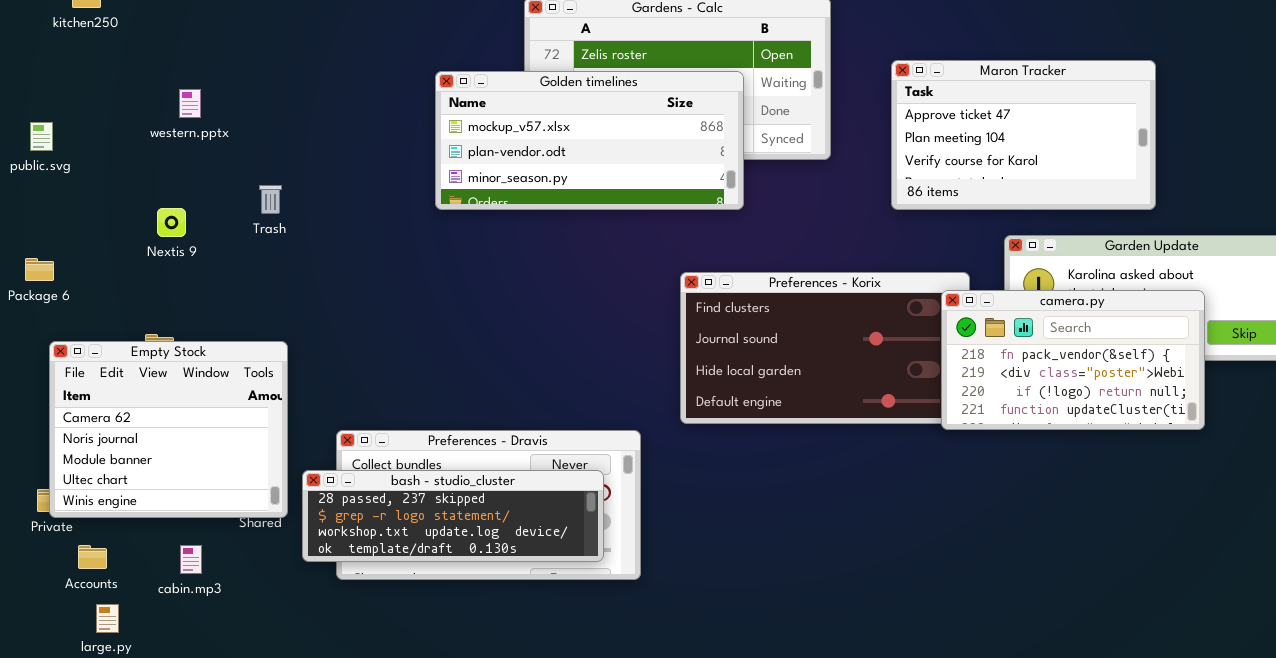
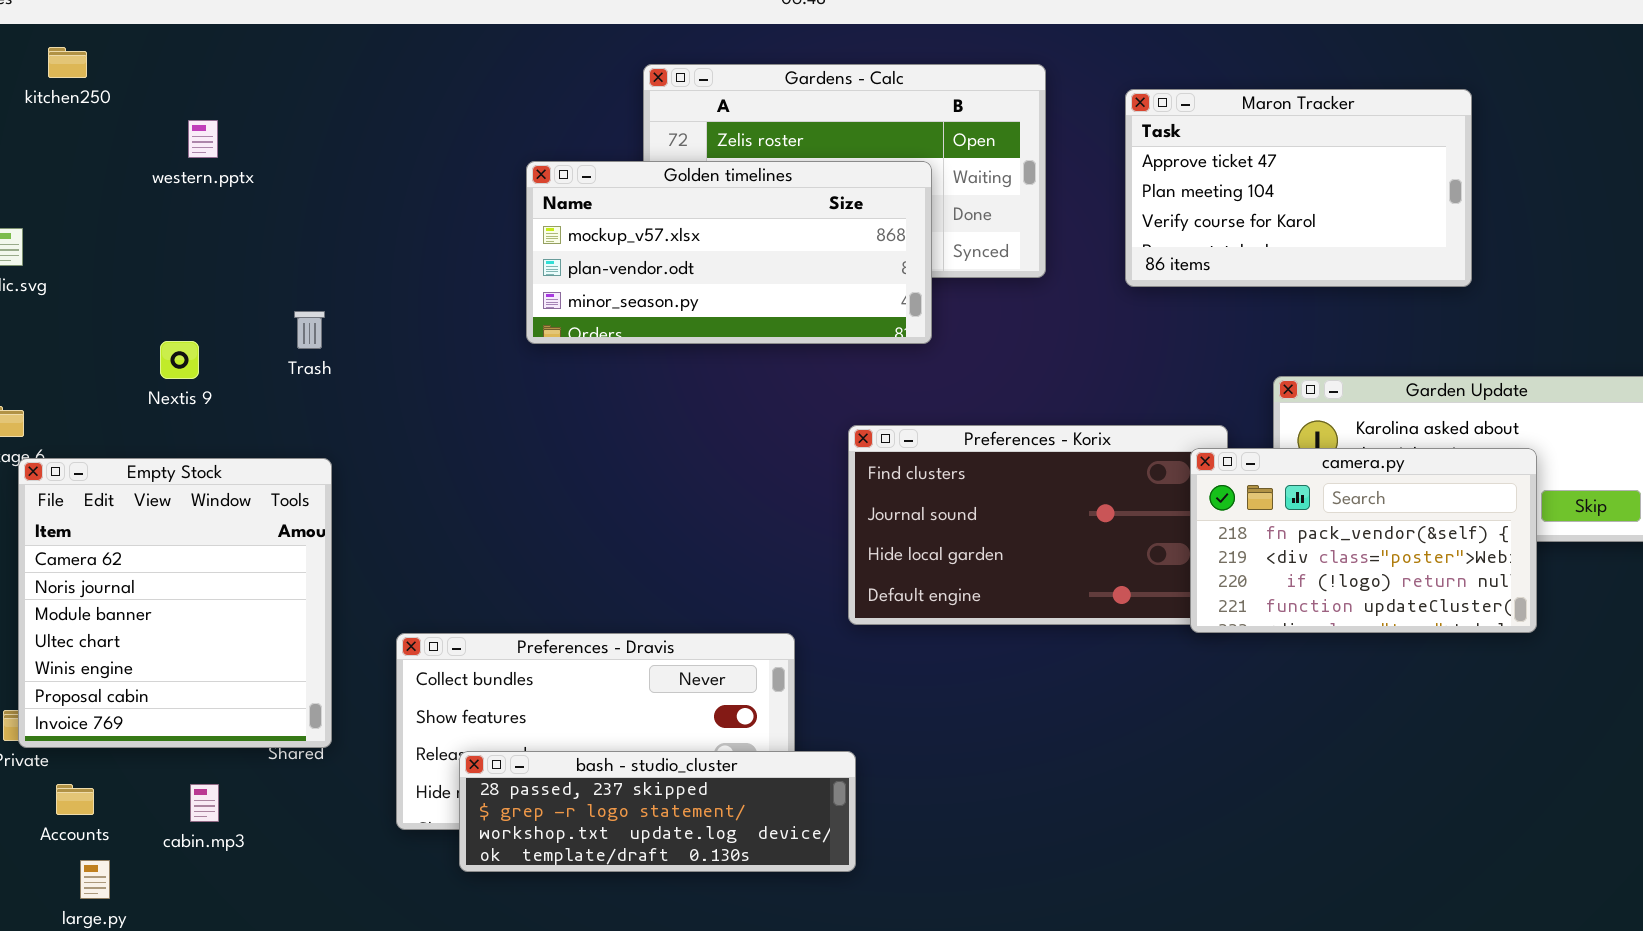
Maron Tracker: [891,60,1156,210] -> [1125,89,1472,287], moved
western.pptx: [179,89,201,118] -> [188,120,218,158], moved
Empty Stock: [49,341,288,518] -> [18,458,332,748], resized
bash - studio_cluster: [302,470,604,562] -> [459,751,856,872], moved

